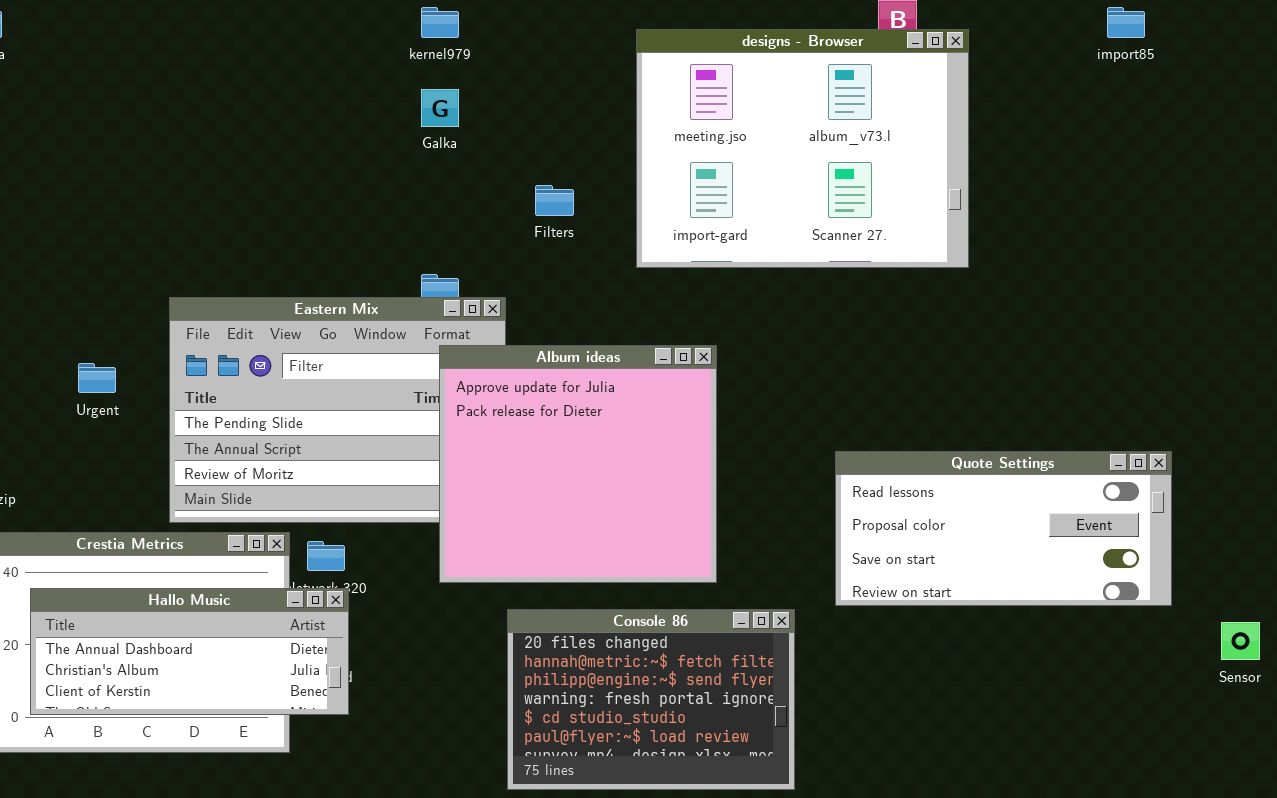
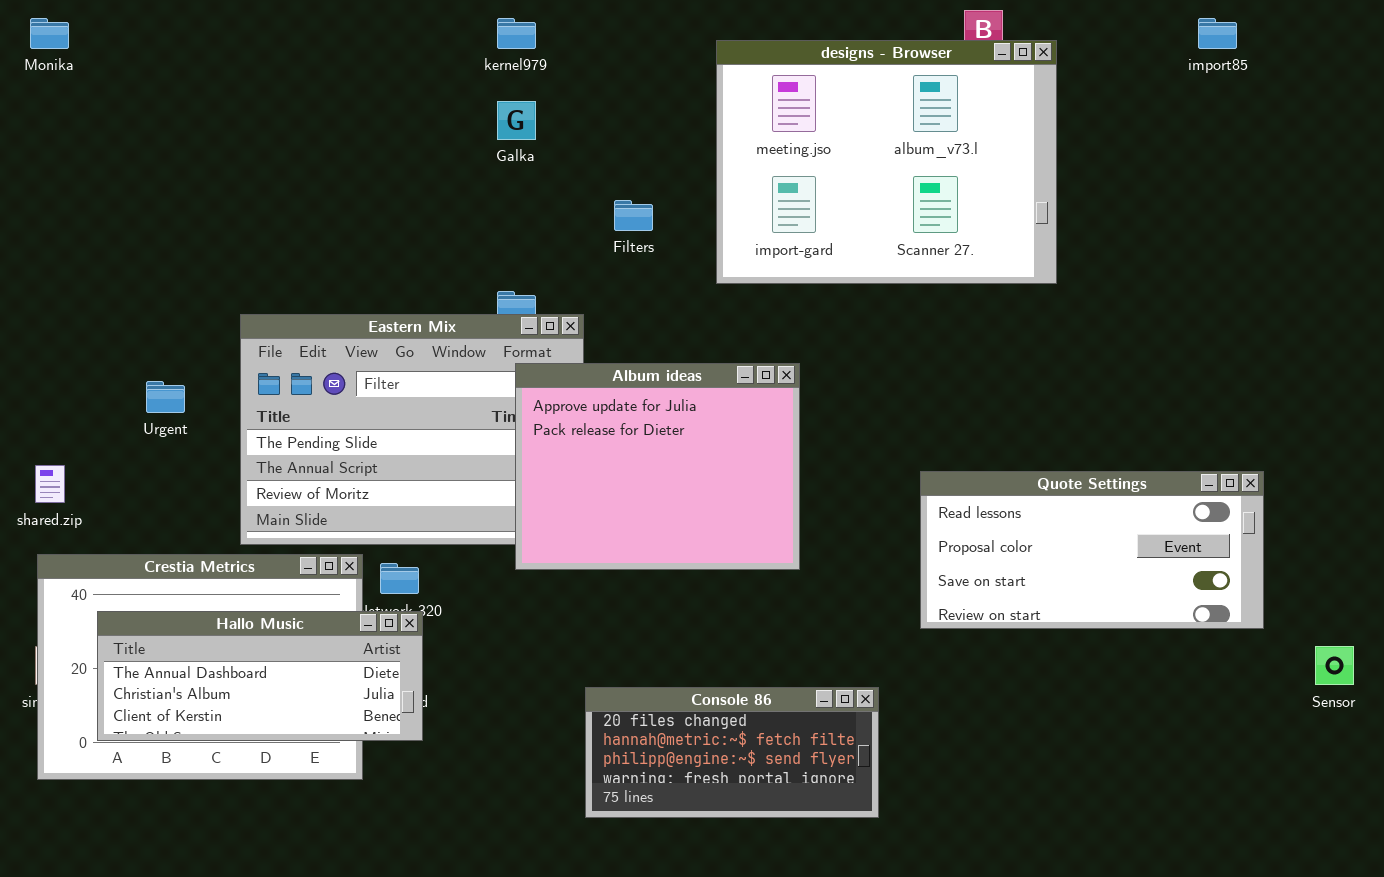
Album ideas: [439,345,717,583] -> [515,363,800,570], resized
Console 86: [507,609,795,790] -> [585,687,879,818], resized

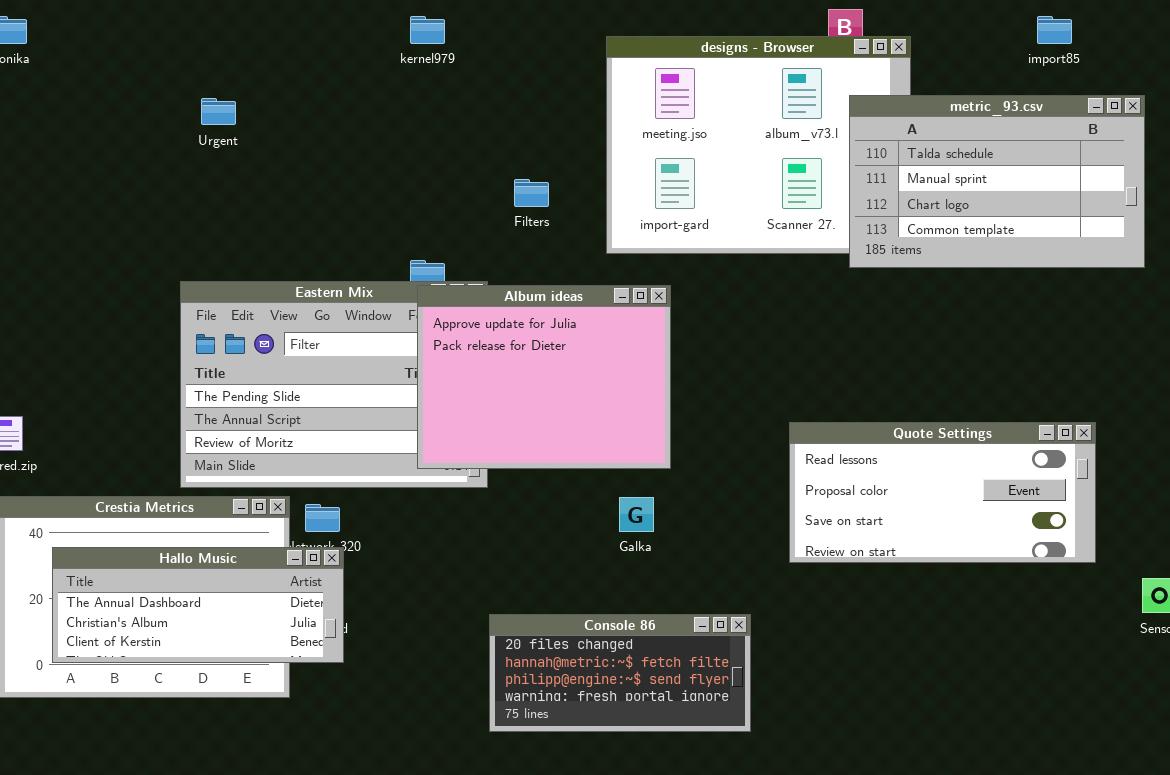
Galka: [497,101,536,140] -> [619,497,654,532], moved
metric_93.csv: none -> [849,95,1145,268], opened
Album ideas: [515,363,800,570] -> [417,285,671,469], moved
Urgent: [146,381,185,413] -> [201,98,236,125], moved

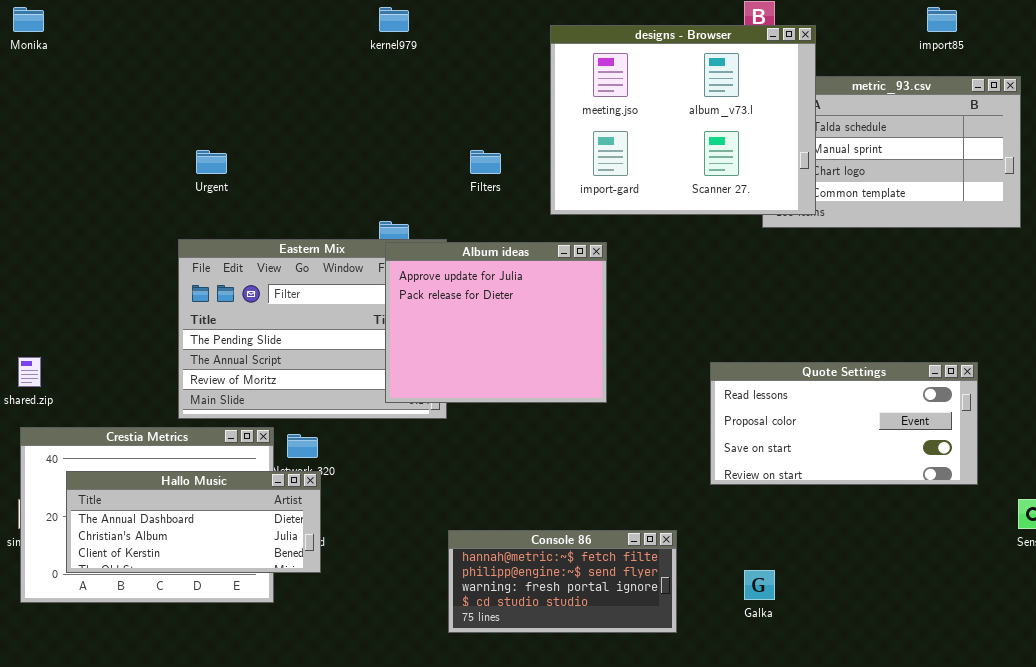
designs - Browser: [606,36,911,254] -> [550,25,816,215], raised
Urgent: [201,98,236,125] -> [196,150,227,174], moved
Galka: [619,497,654,532] -> [744,570,775,600], moved
Console 86: [489,614,751,732] -> [448,530,677,633], scrolled down 1 row

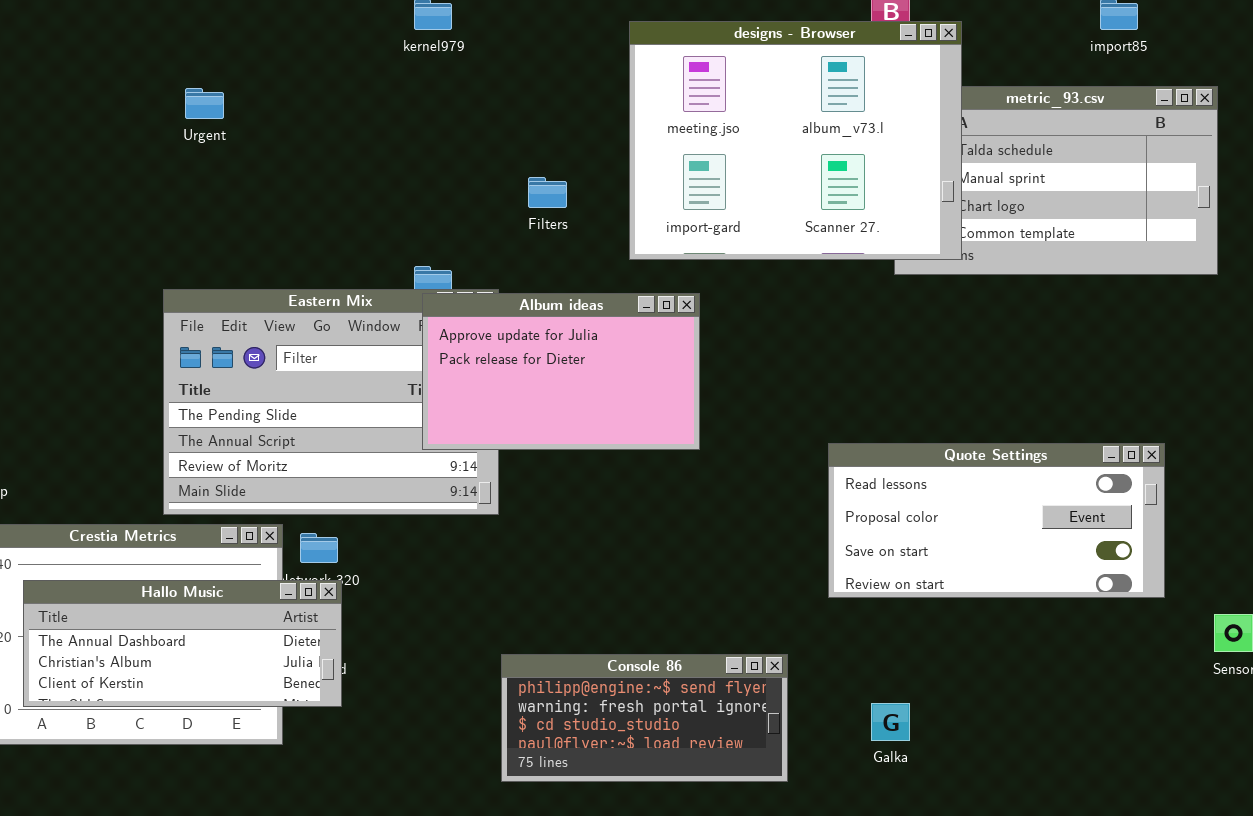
Urgent: [196,150,227,174] -> [185,88,224,119], moved
Album ideas: [385,242,607,403] -> [422,293,700,450], resized
Console 86: [448,530,677,633] -> [501,654,788,782], scrolled down 1 row

